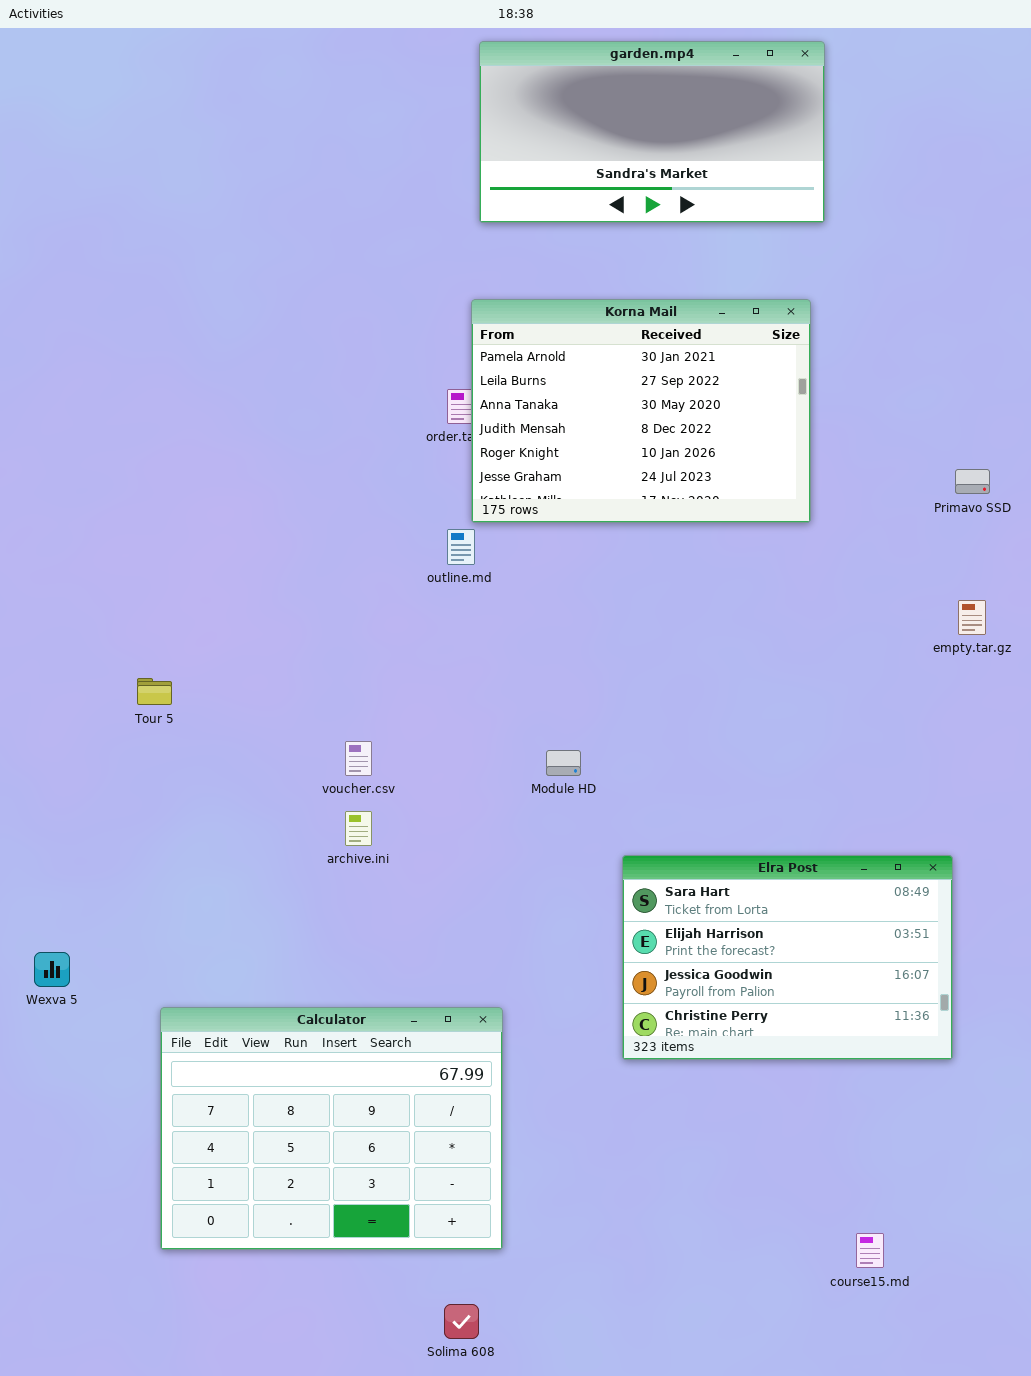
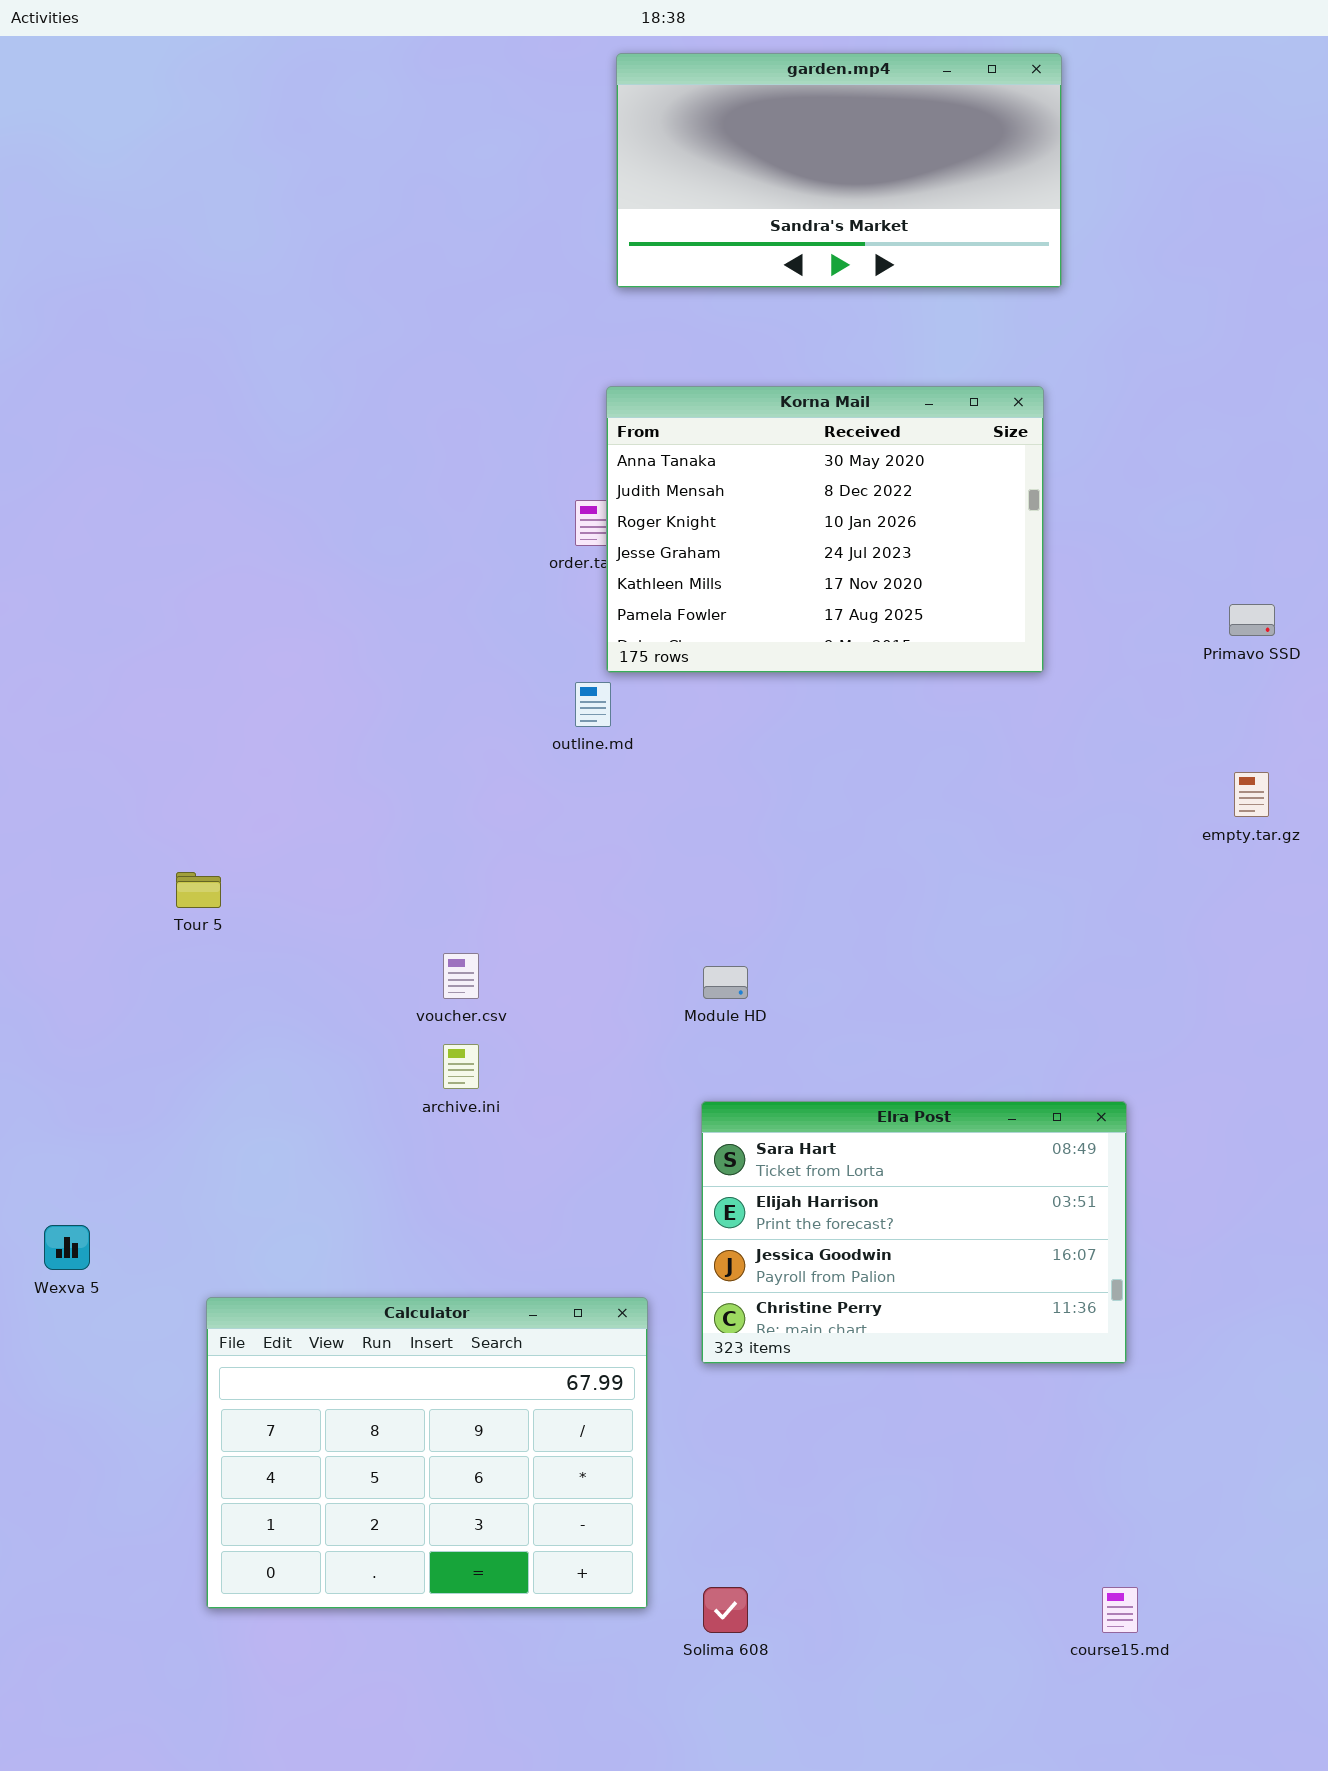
Korna Mail: [471,299,811,523] -> [606,386,1044,673], scrolled down 2 rows
Elra Post: [622,855,953,1060] -> [701,1101,1127,1364], moved
Solima 608: [444,1304,479,1339] -> [703,1587,748,1633], moved

